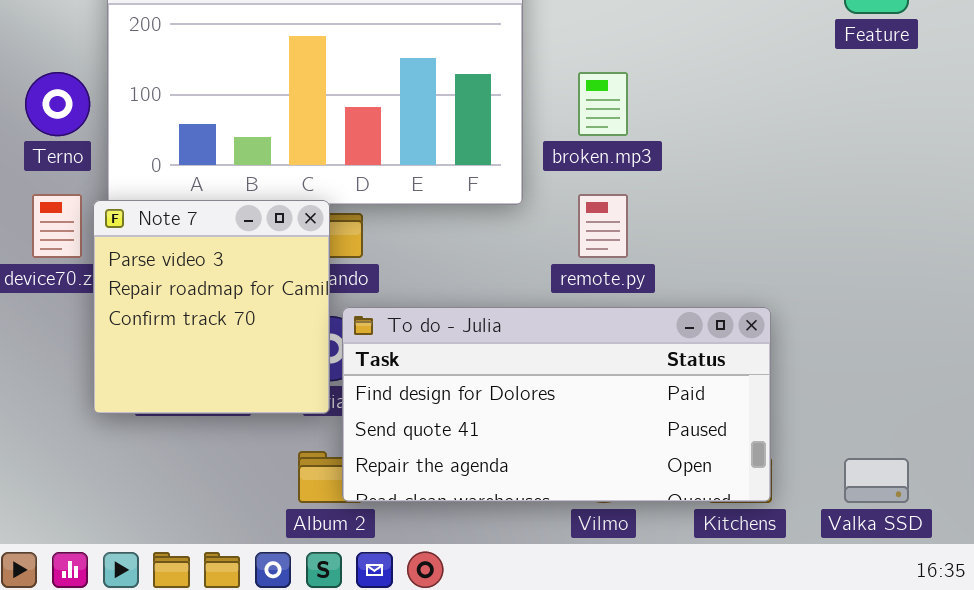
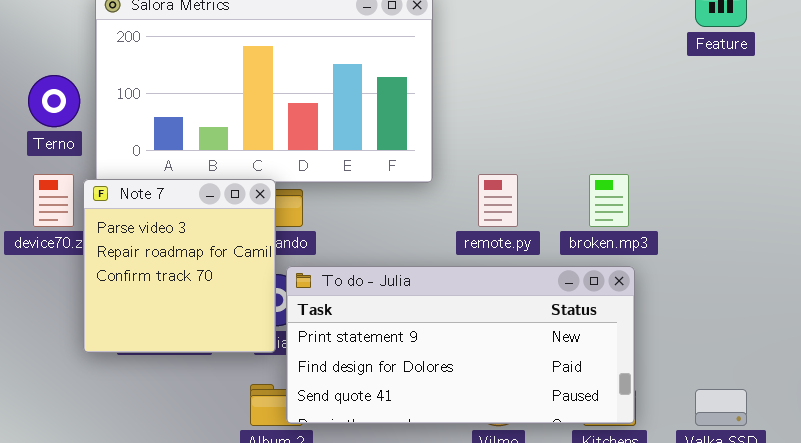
broken.mp3: [578,72,628,136] -> [589,174,629,227], moved
To do - Julia: [342,307,771,502] -> [286,266,635,424], scrolled up 1 row

